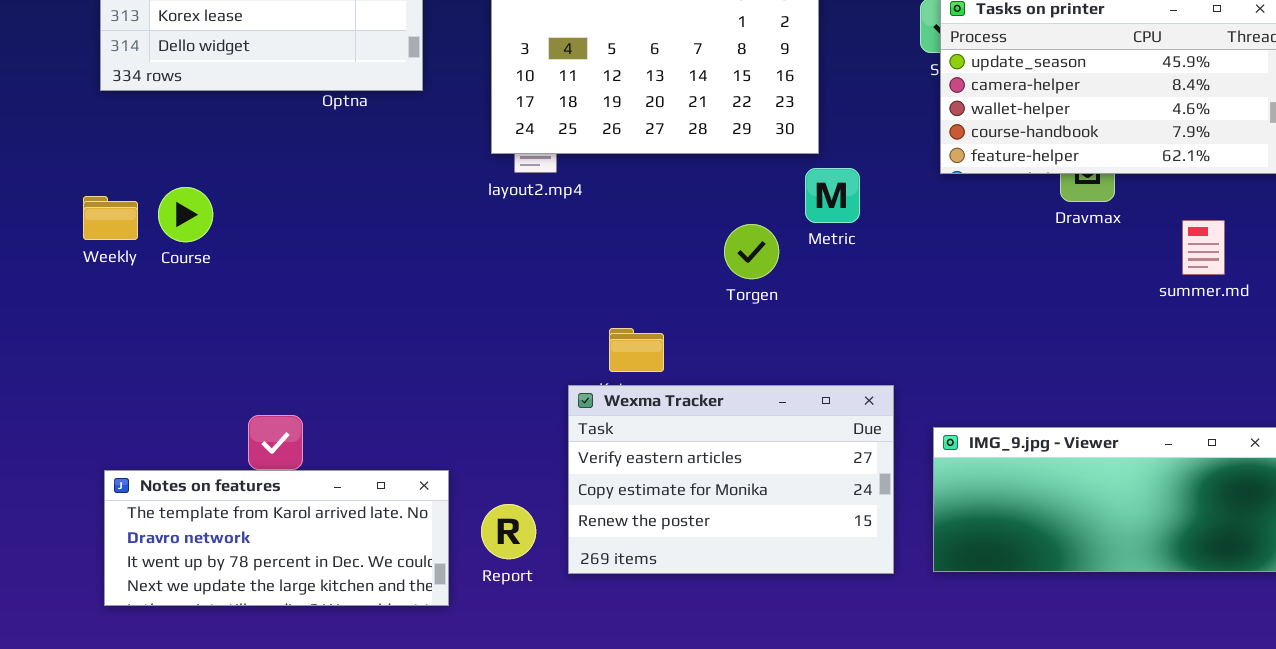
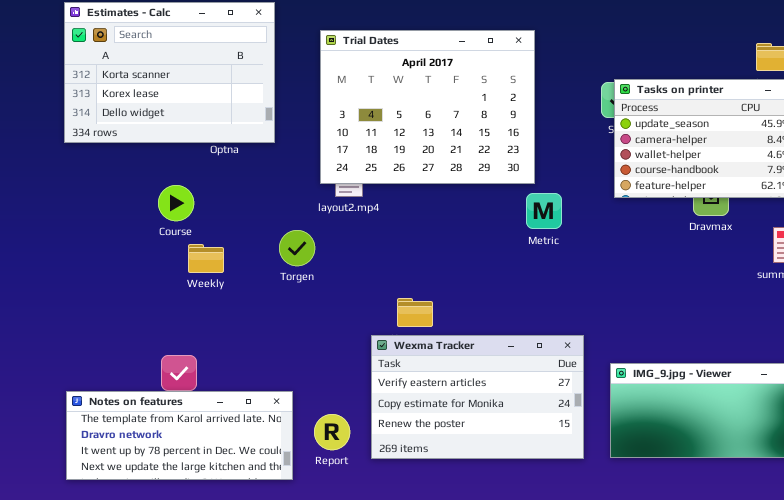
Course: [158,187,213,242] -> [158,185,194,221], moved
Weekly: [83,196,138,240] -> [188,244,224,273], moved
Torgen: [724,224,779,279] -> [279,230,315,266], moved

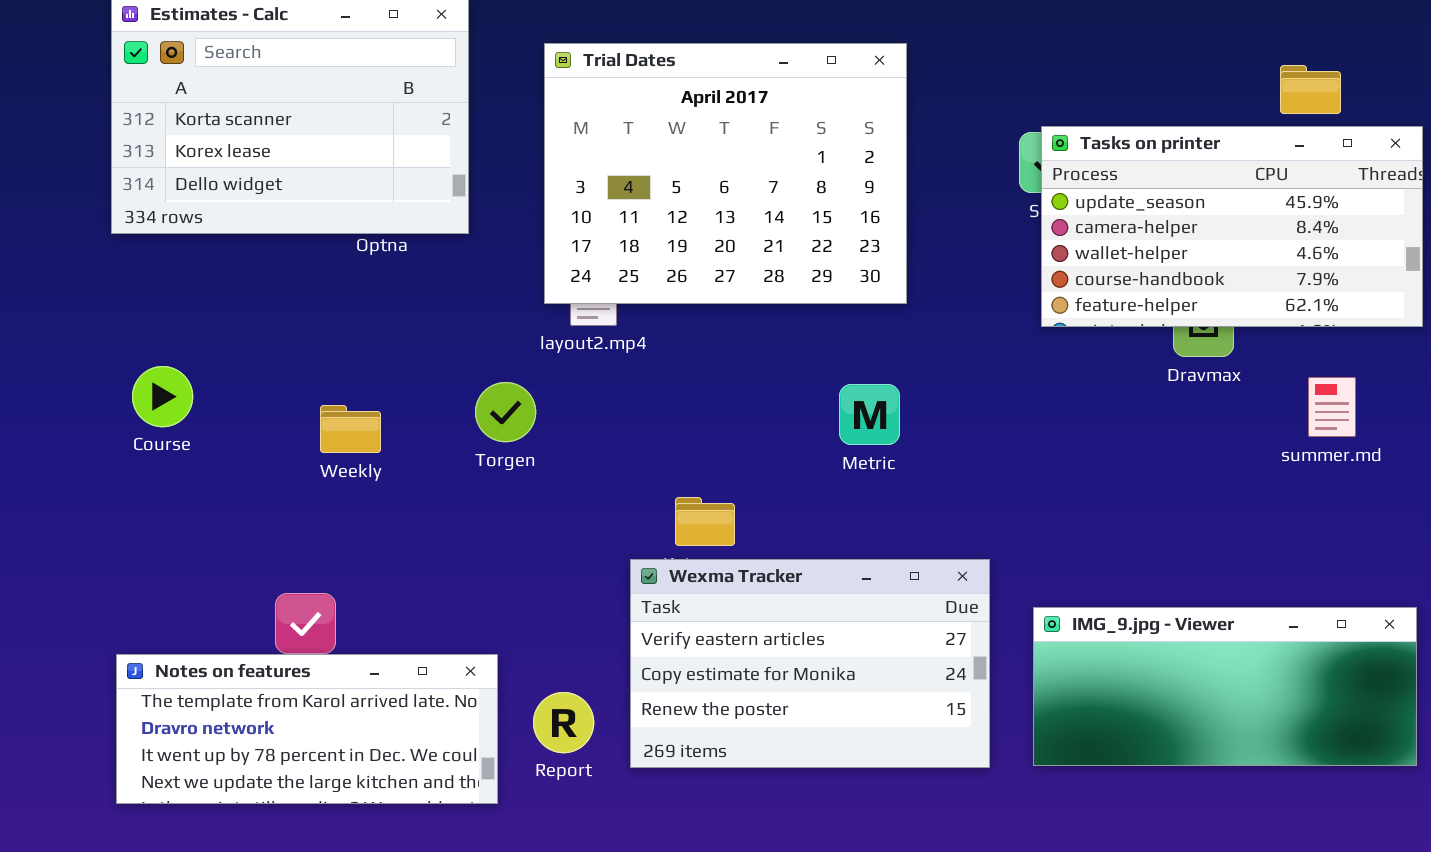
Course: [158,185,194,221] -> [132,366,193,427], moved
Metric: [526,193,562,229] -> [839,384,900,445], moved

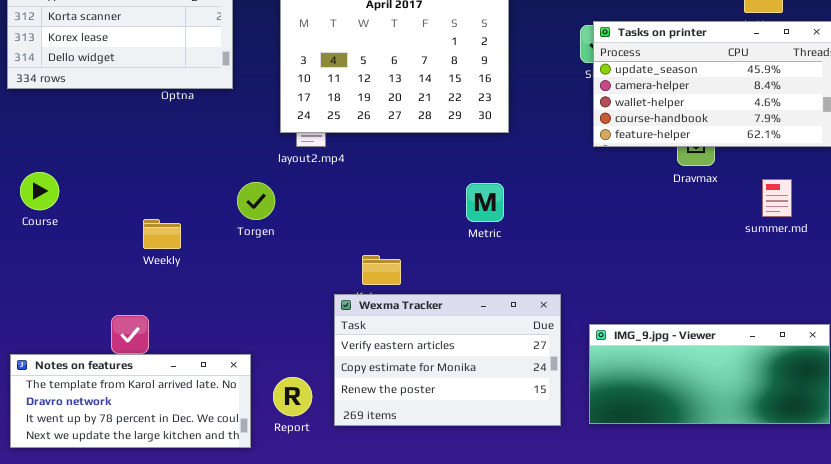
Weekly: [320,405,381,453] -> [143,219,181,249], moved

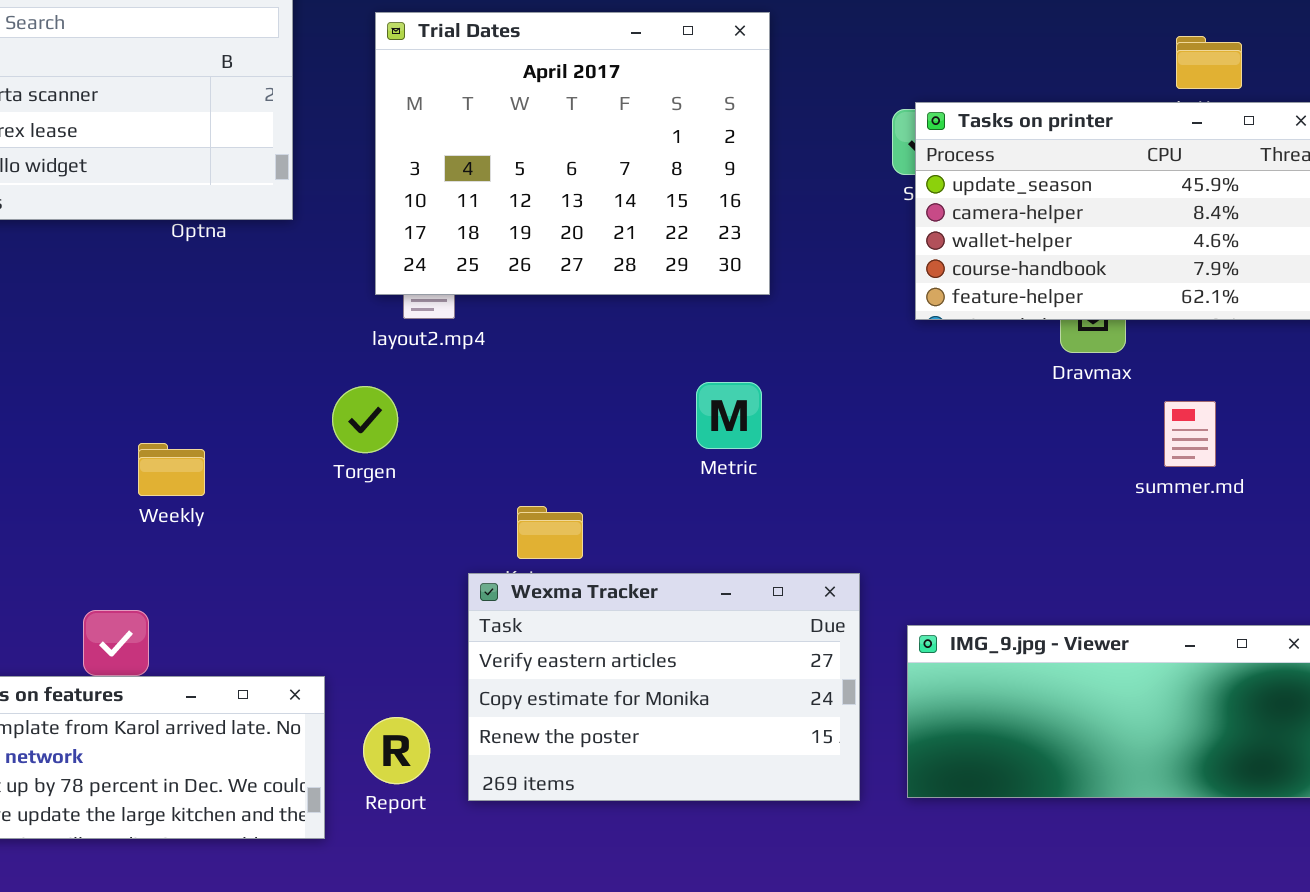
summer.md: [762,179,792,217] -> [1164,401,1216,467], moved
Torgen: [237,182,275,220] -> [332,386,398,453], moved

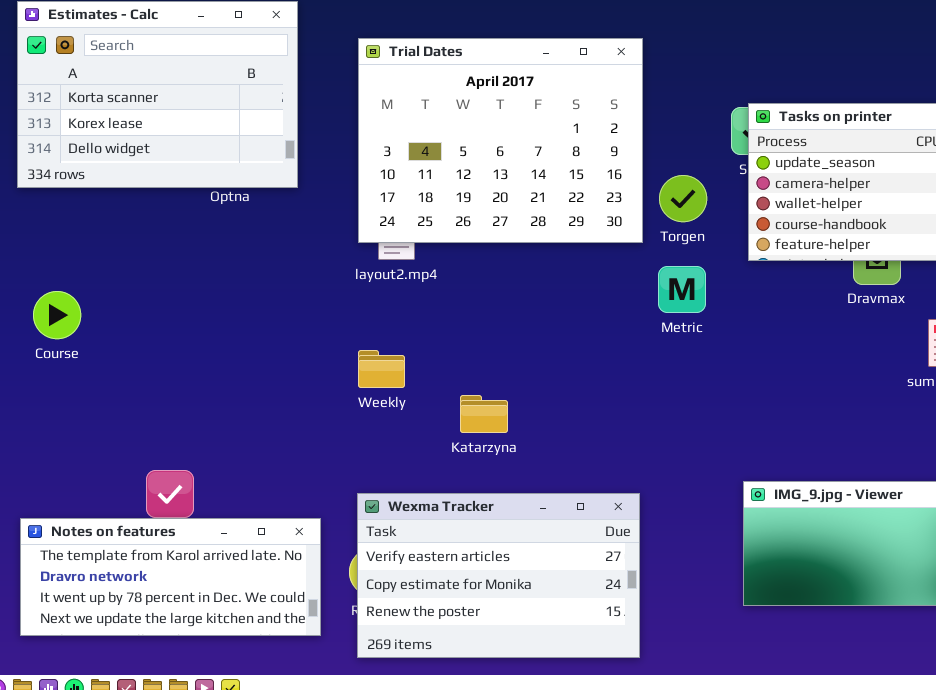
Metric: [696,382,762,449] -> [658,266,706,313], moved
Torgen: [332,386,398,453] -> [659,175,707,222], moved
Weekly: [138,443,205,496] -> [358,350,405,388], moved
Wexma Tracker: [468,573,860,801] -> [357,493,640,658], moved

